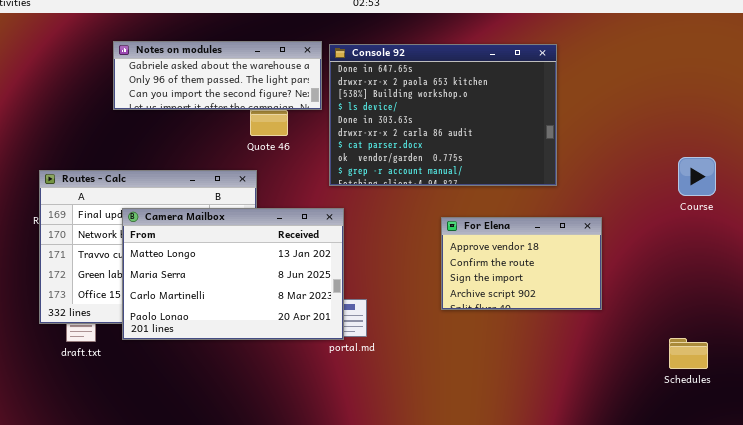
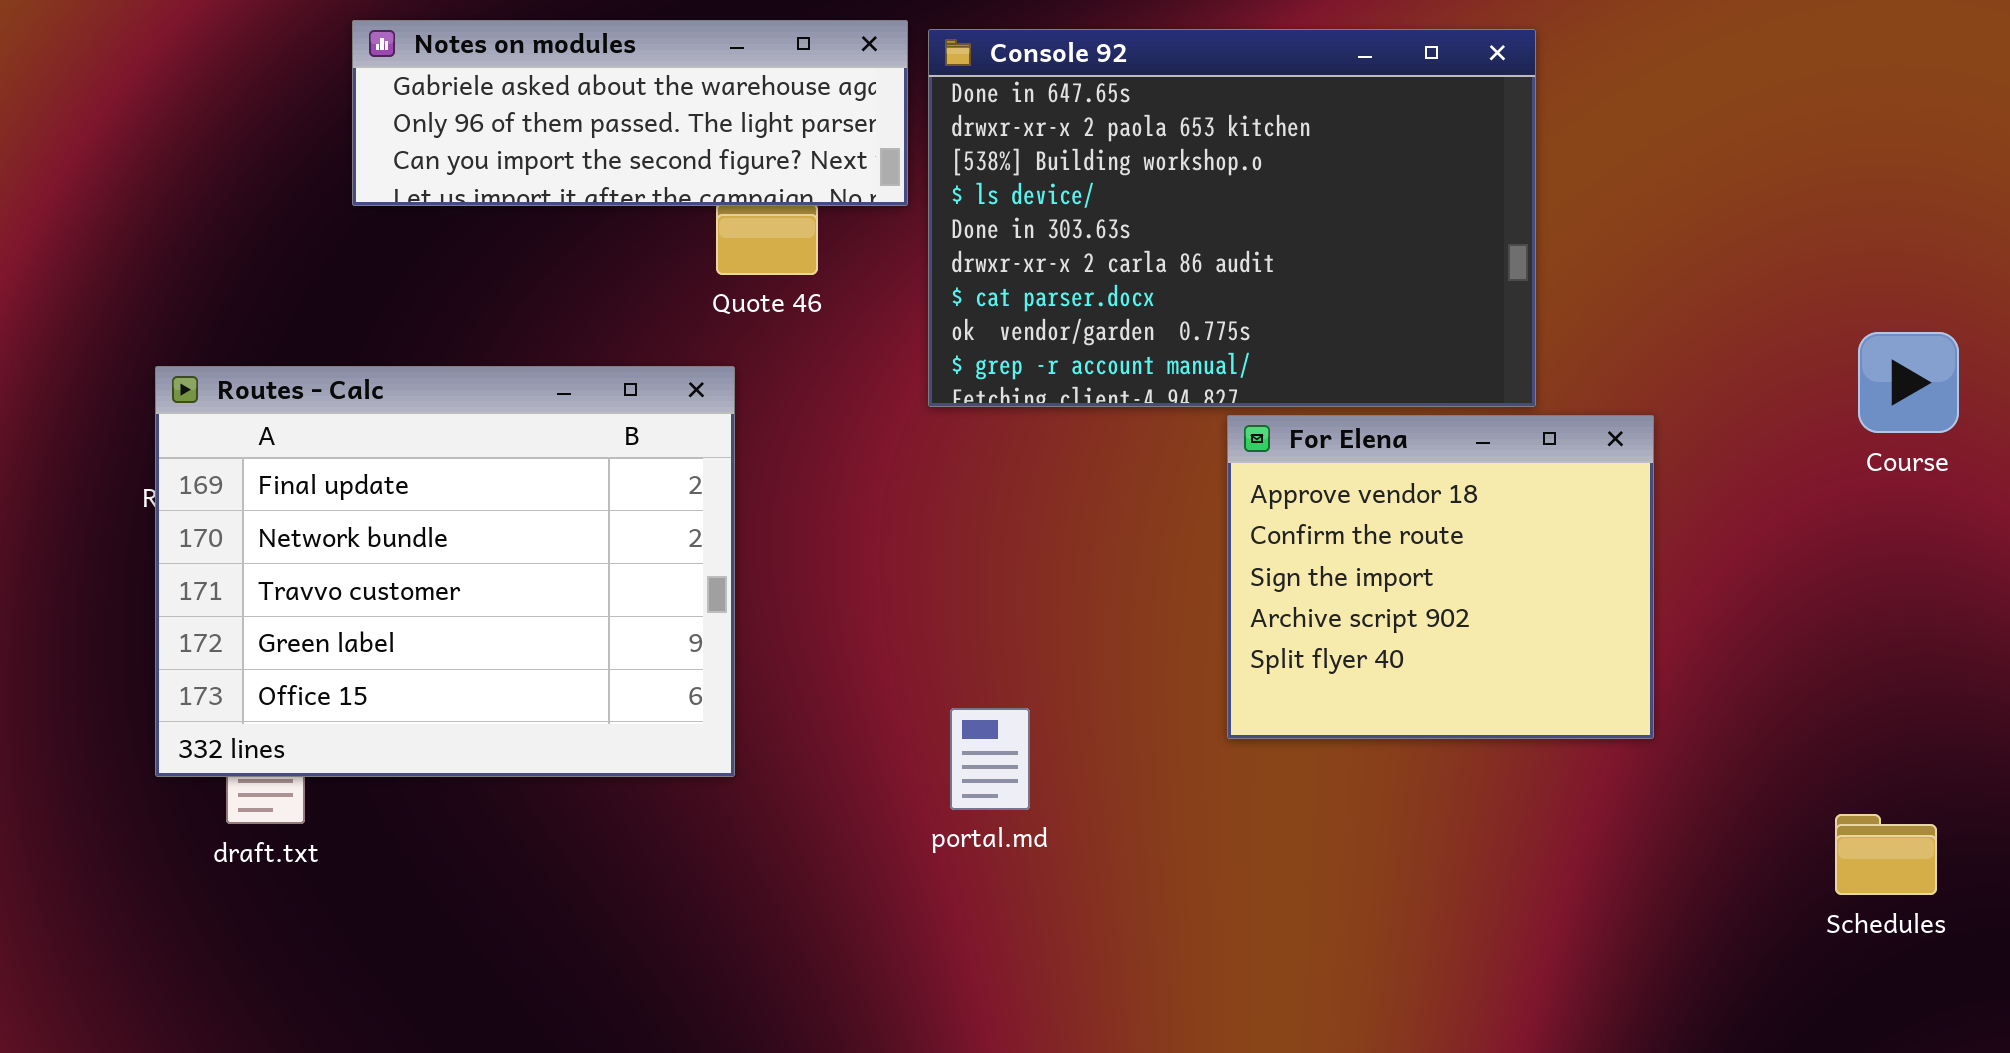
Camera Mailbox: [122,208,344,340] -> none, closed
For Elena: [441,217,602,310] -> [1227,415,1654,739], resized

